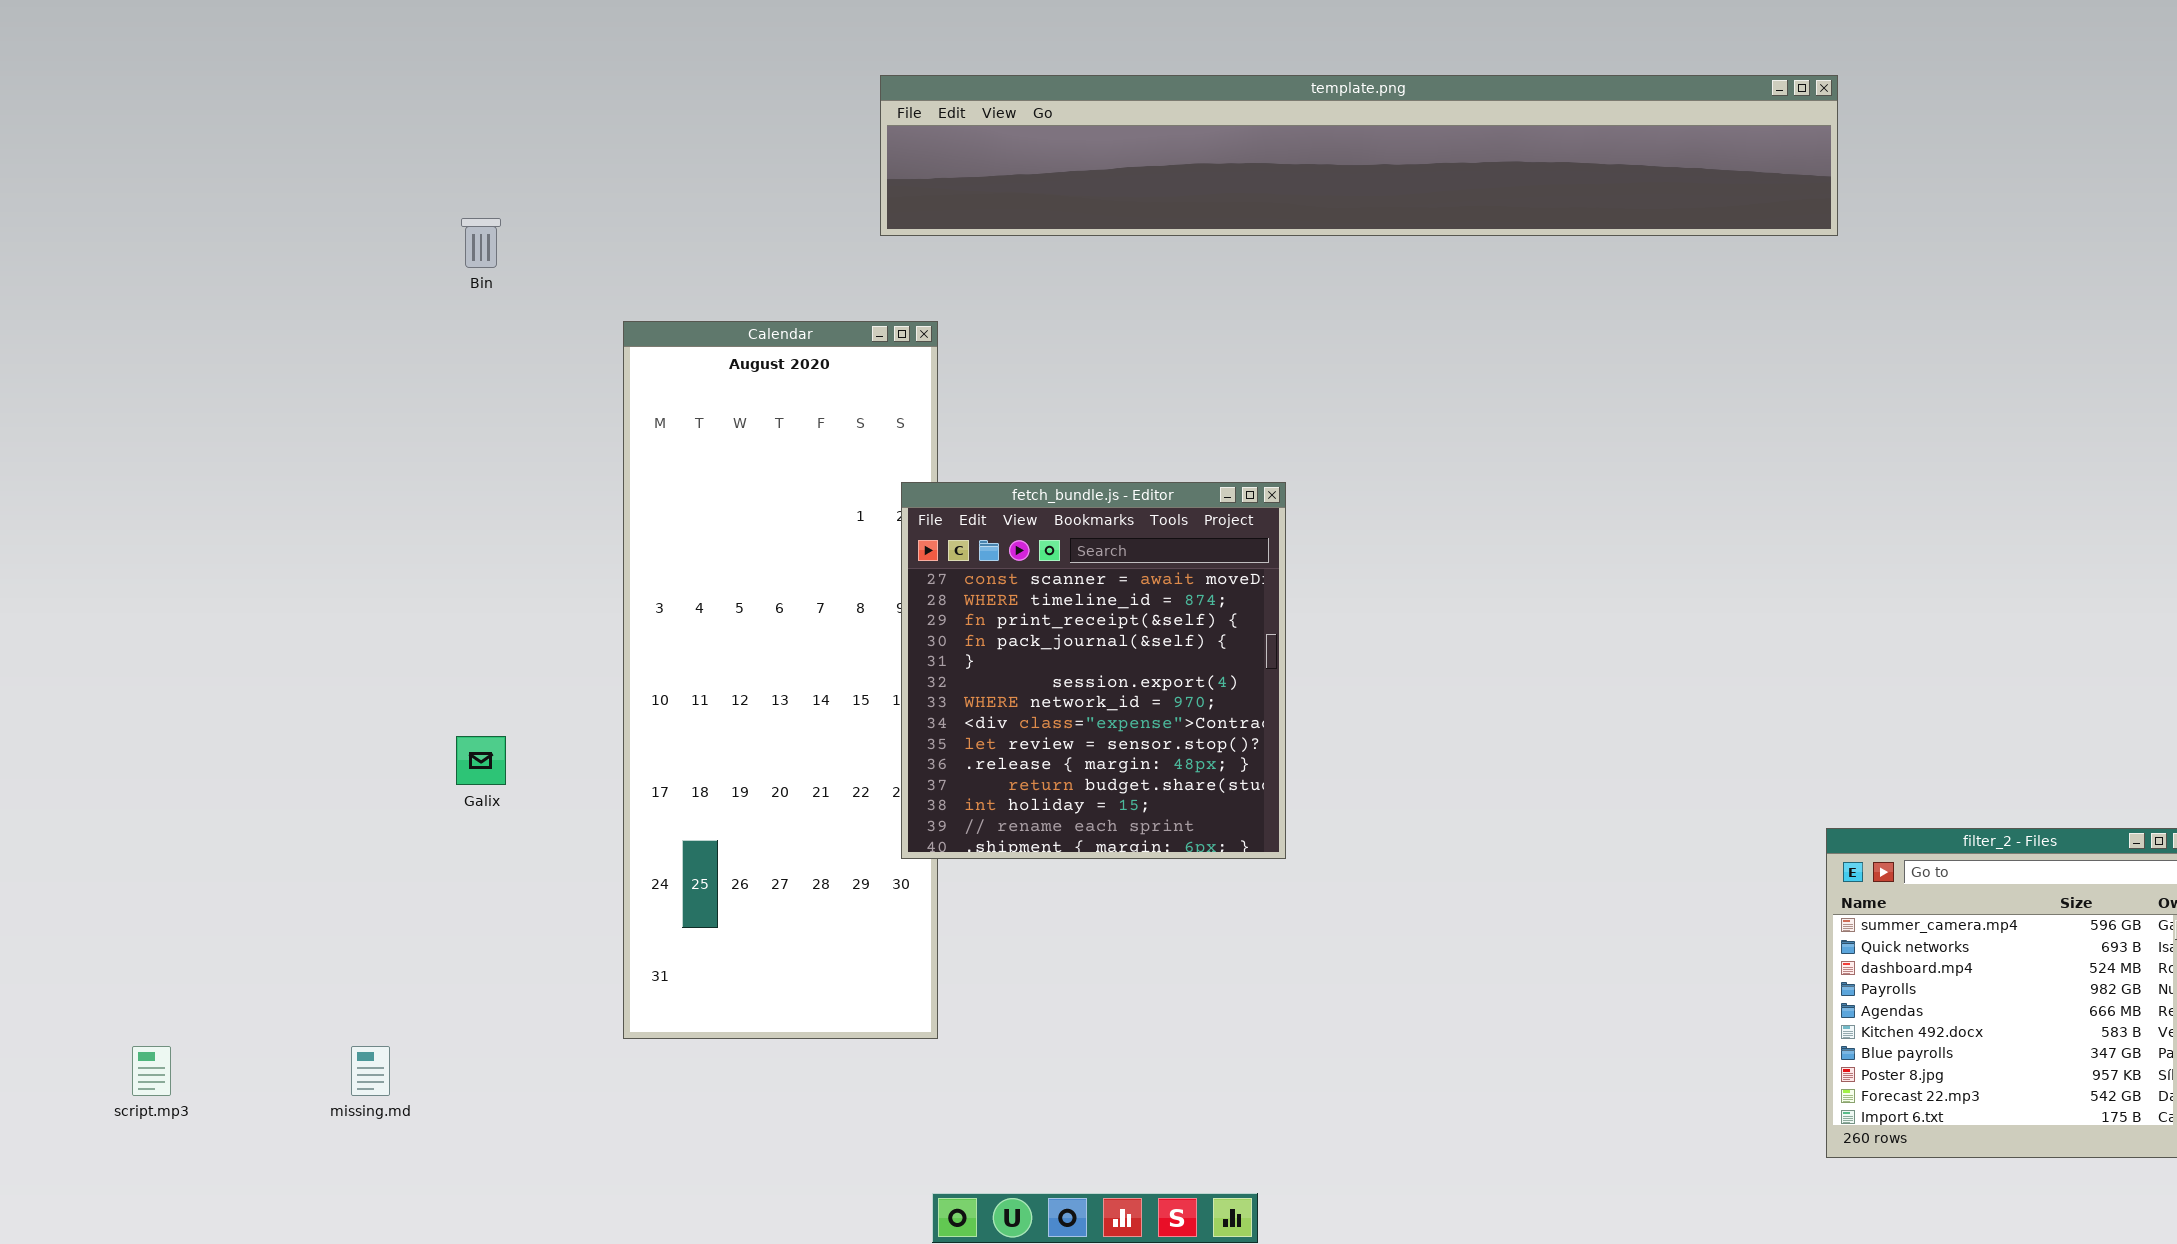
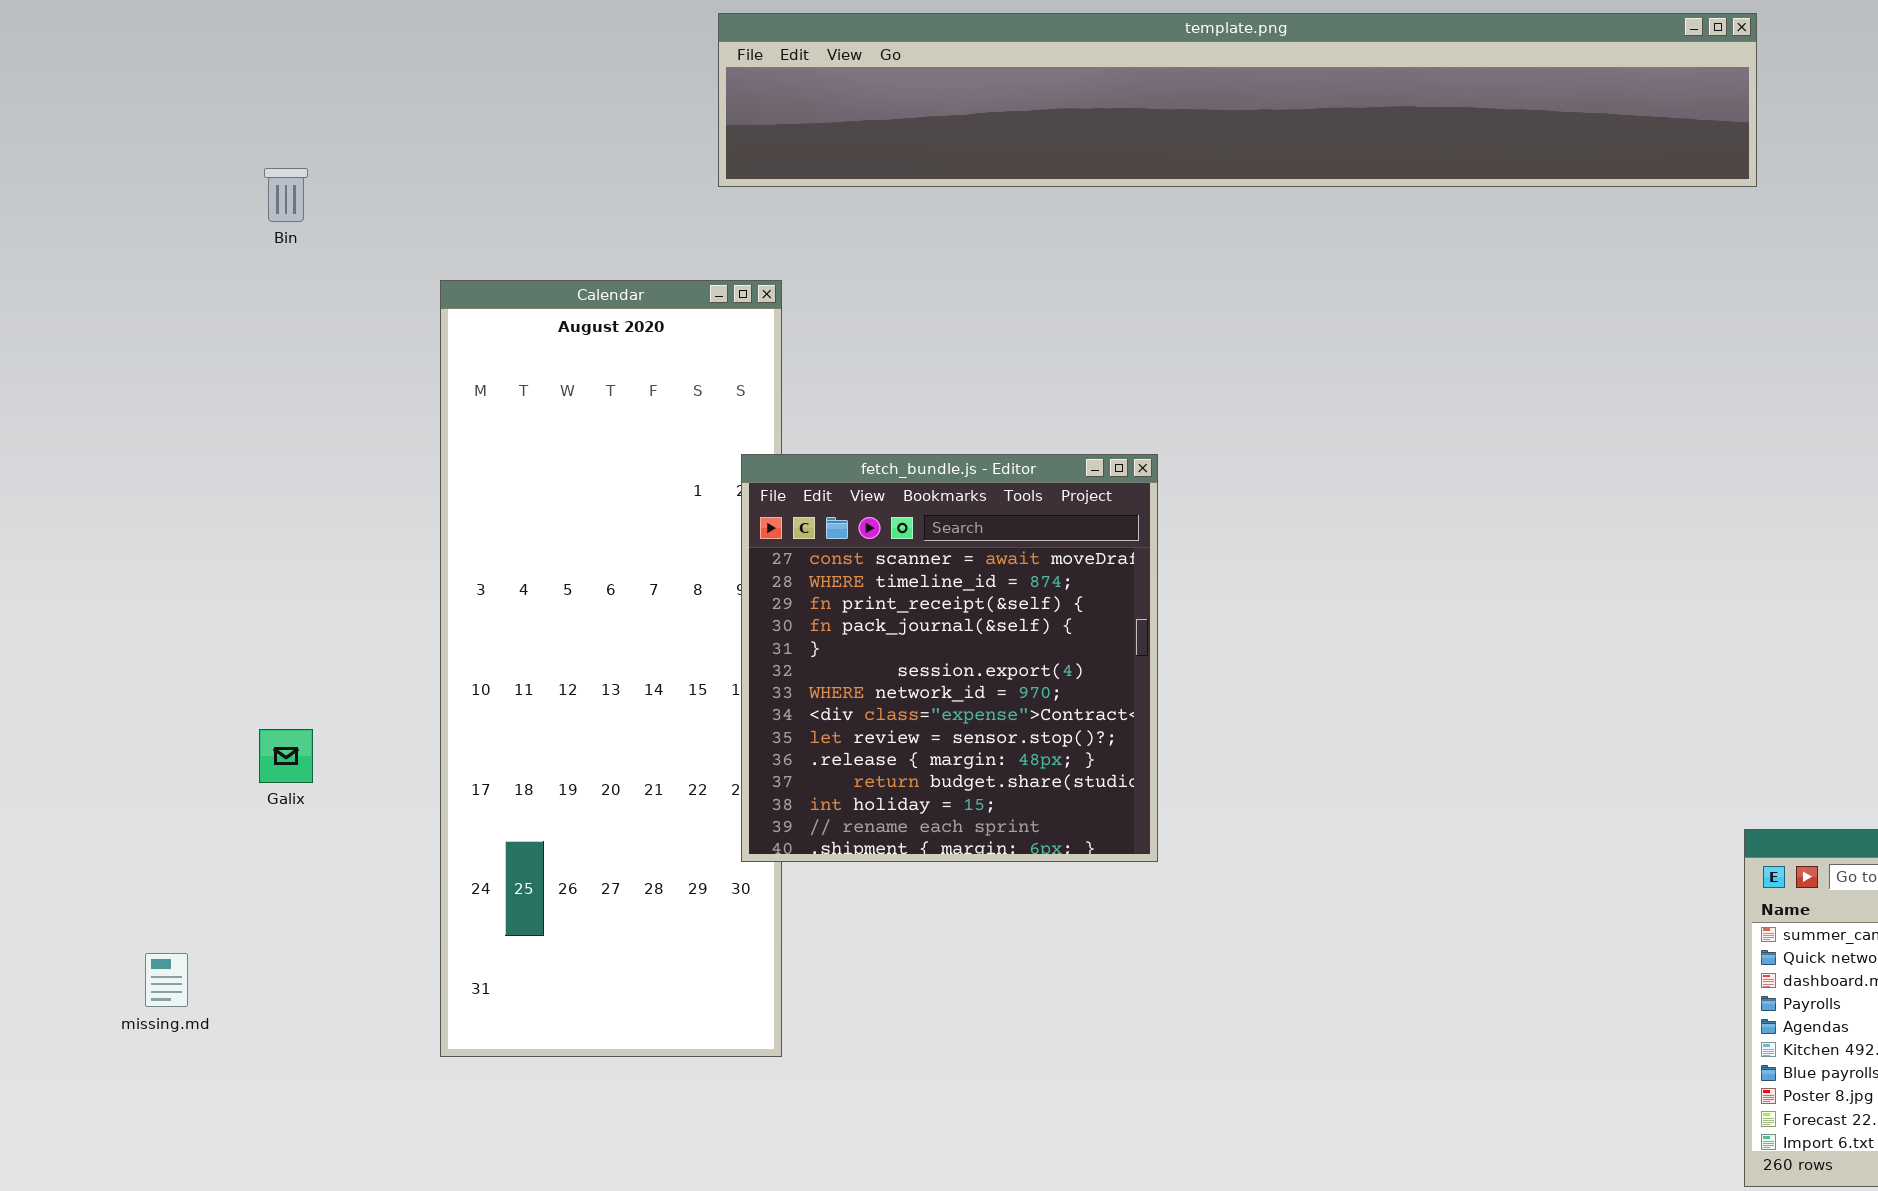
missing.md: [351,1046,390,1096] -> [145,953,188,1007], moved

